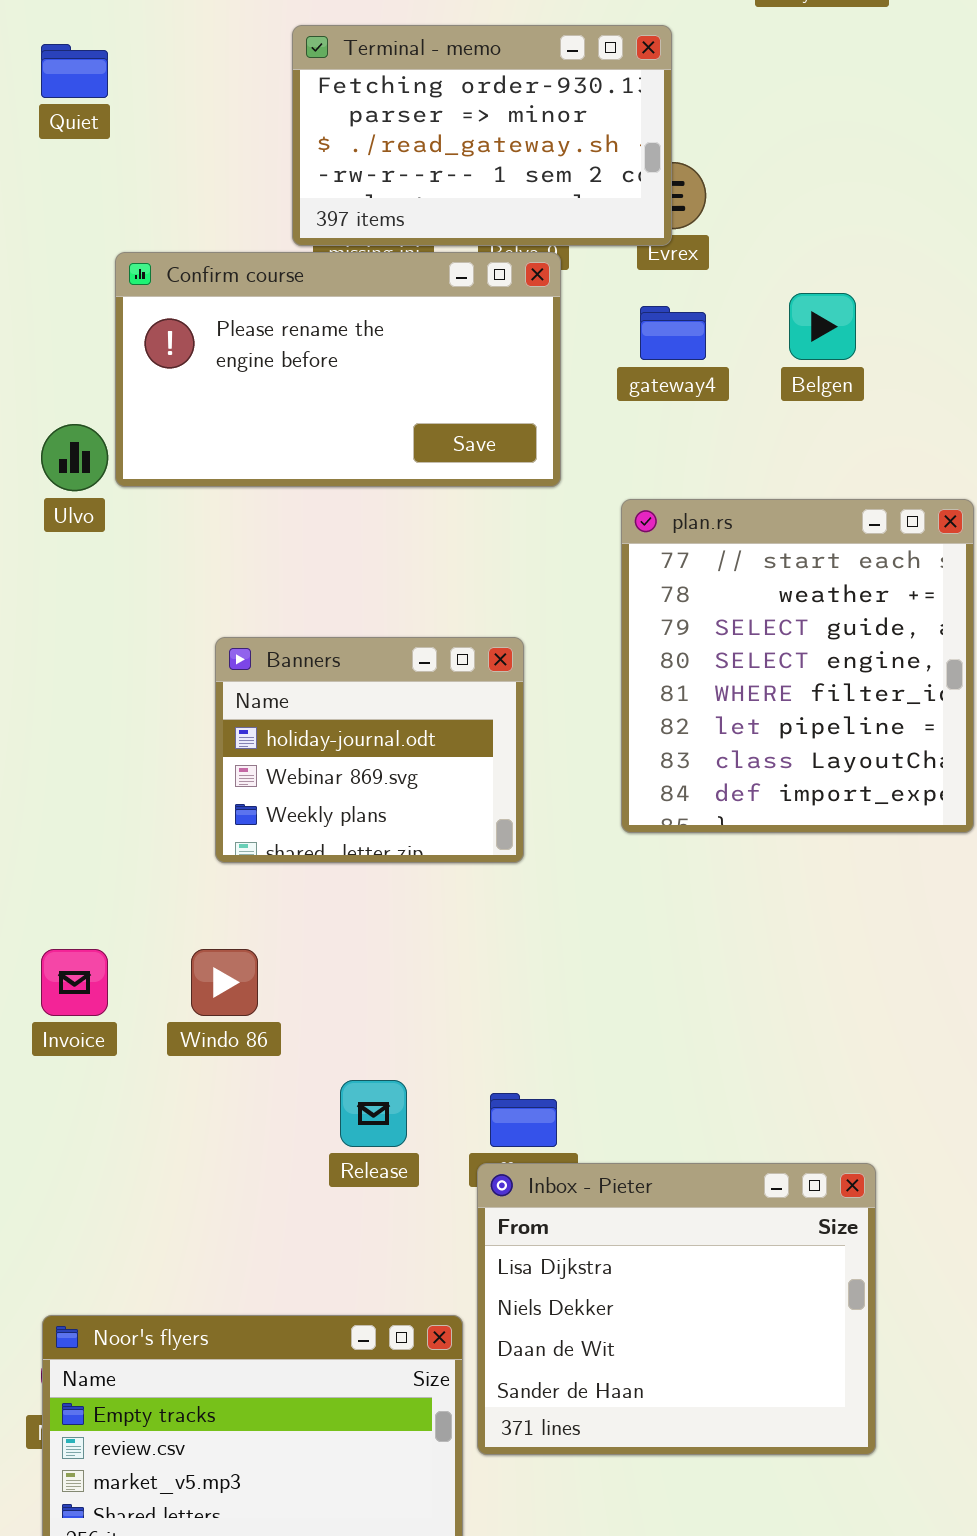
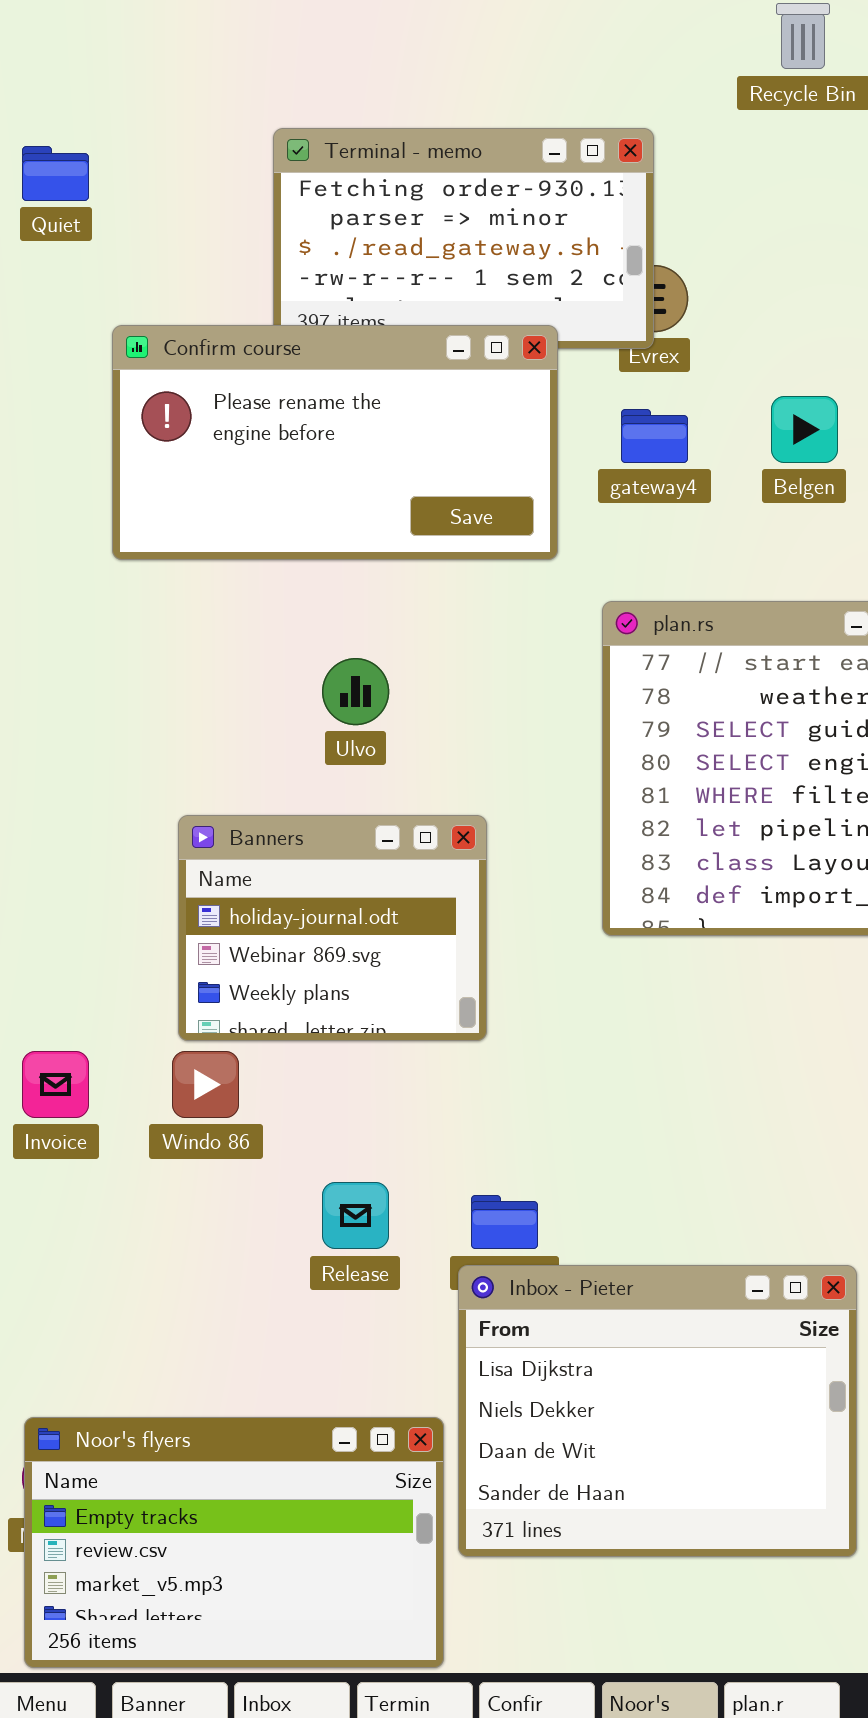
Confirm course: [115,252,561,487] -> [112,325,558,560], moved
Ulvo: [41,424,108,491] -> [322,658,389,725], moved
Banners: [215,637,524,863] -> [178,815,487,1041], moved

